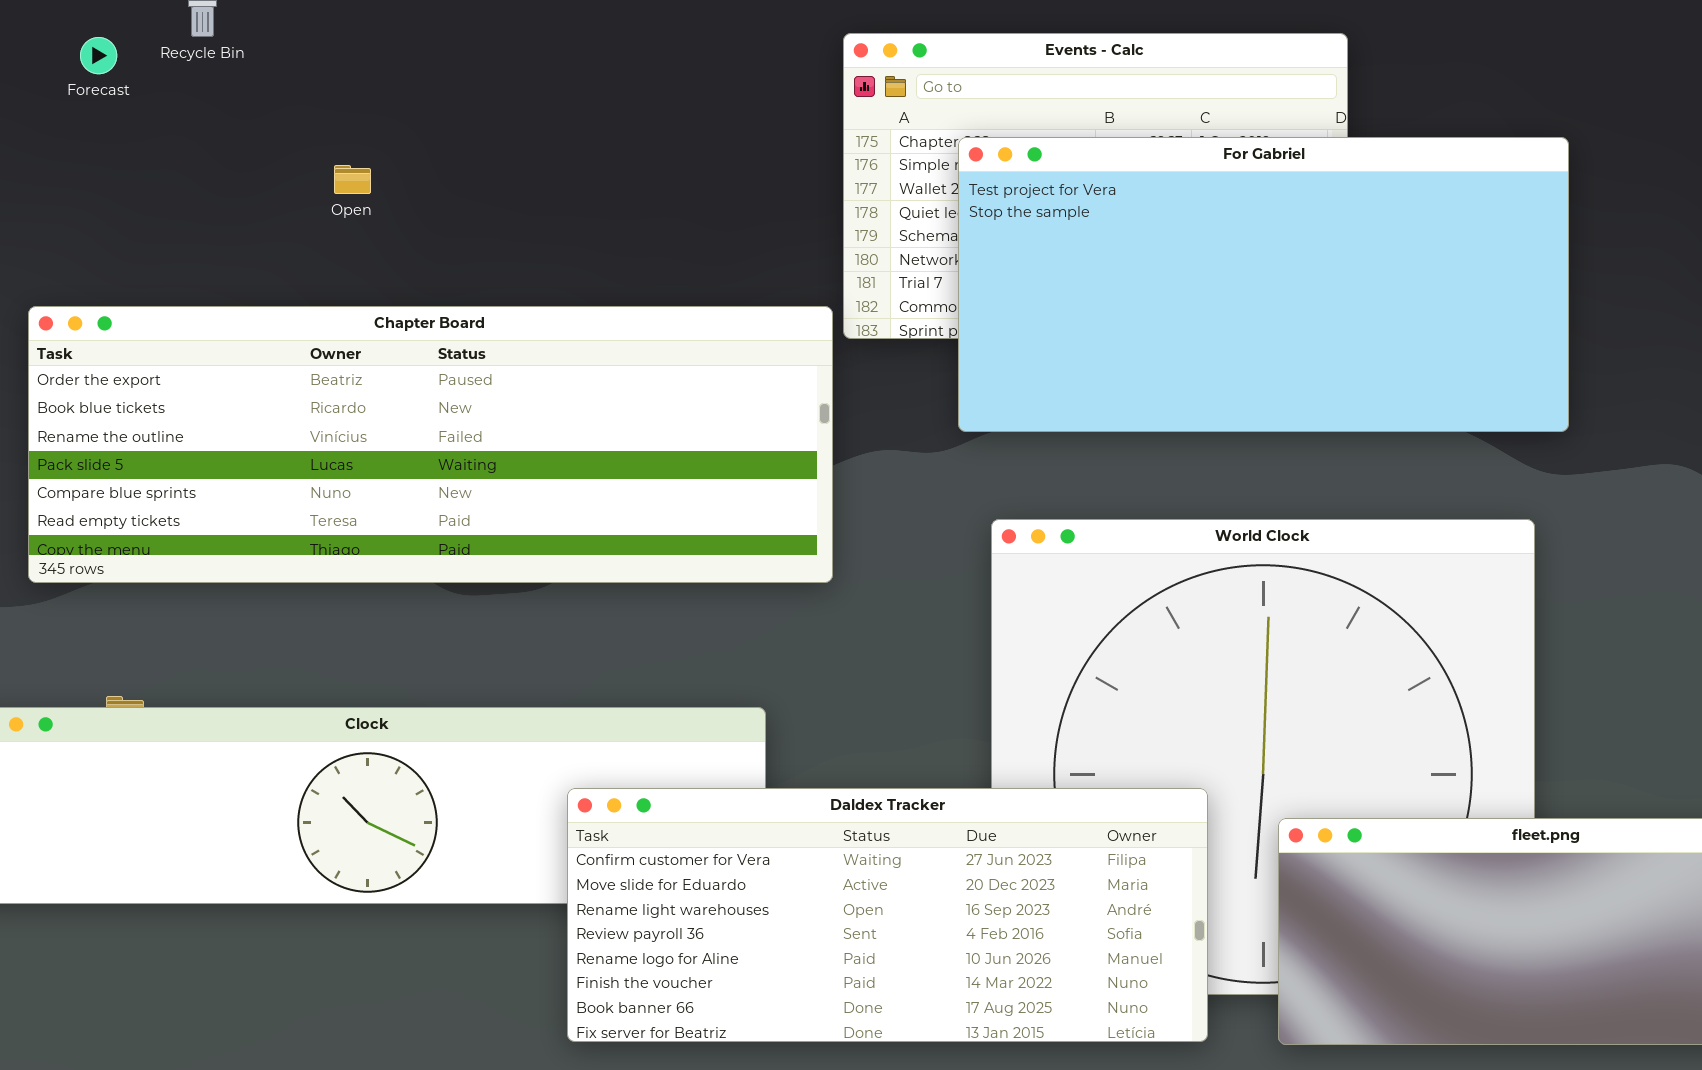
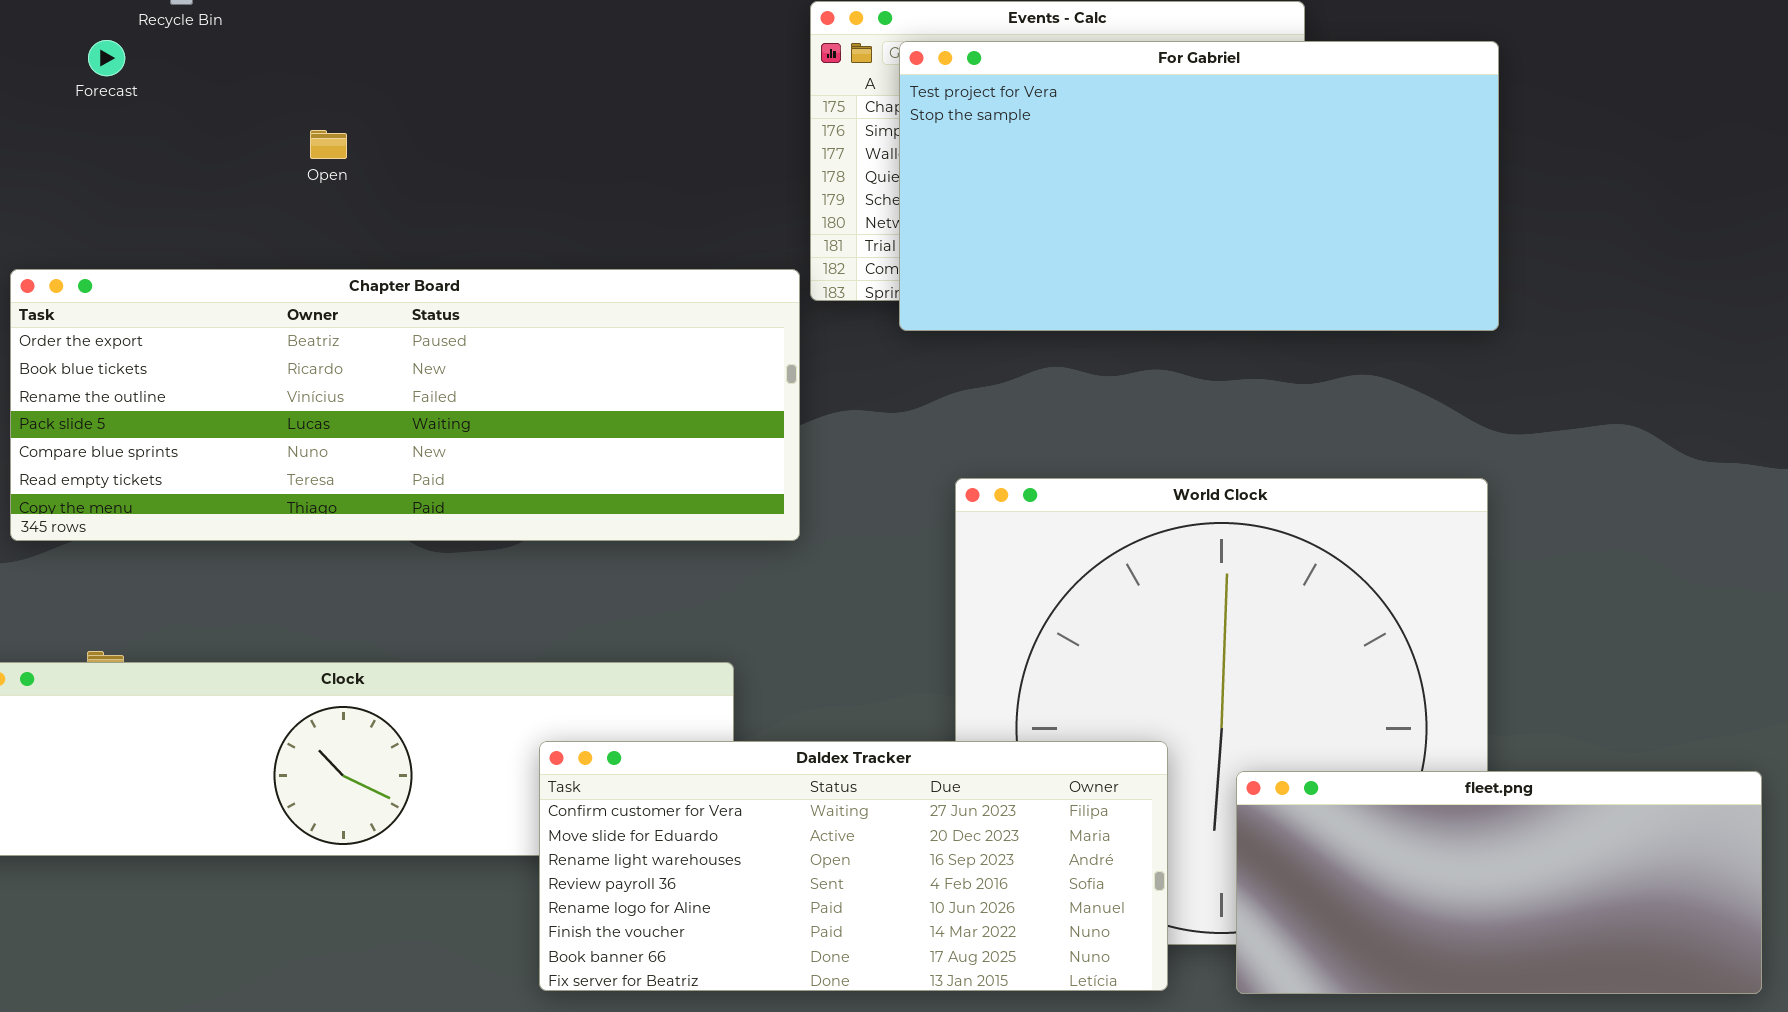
Forecast: [80,37,117,74] -> [88,40,125,76], moved
For Gabriel: [958,137,1569,432] -> [899,41,1499,331], moved

